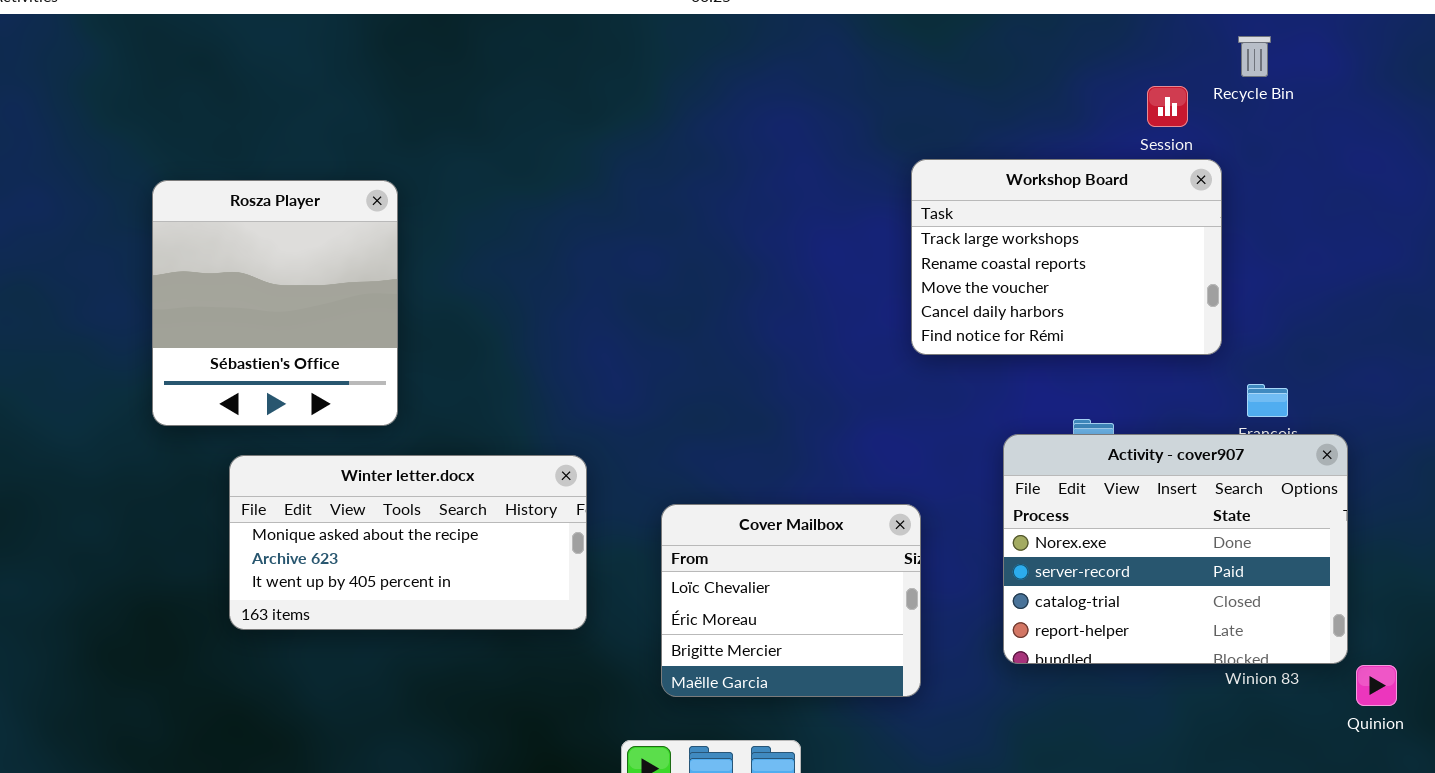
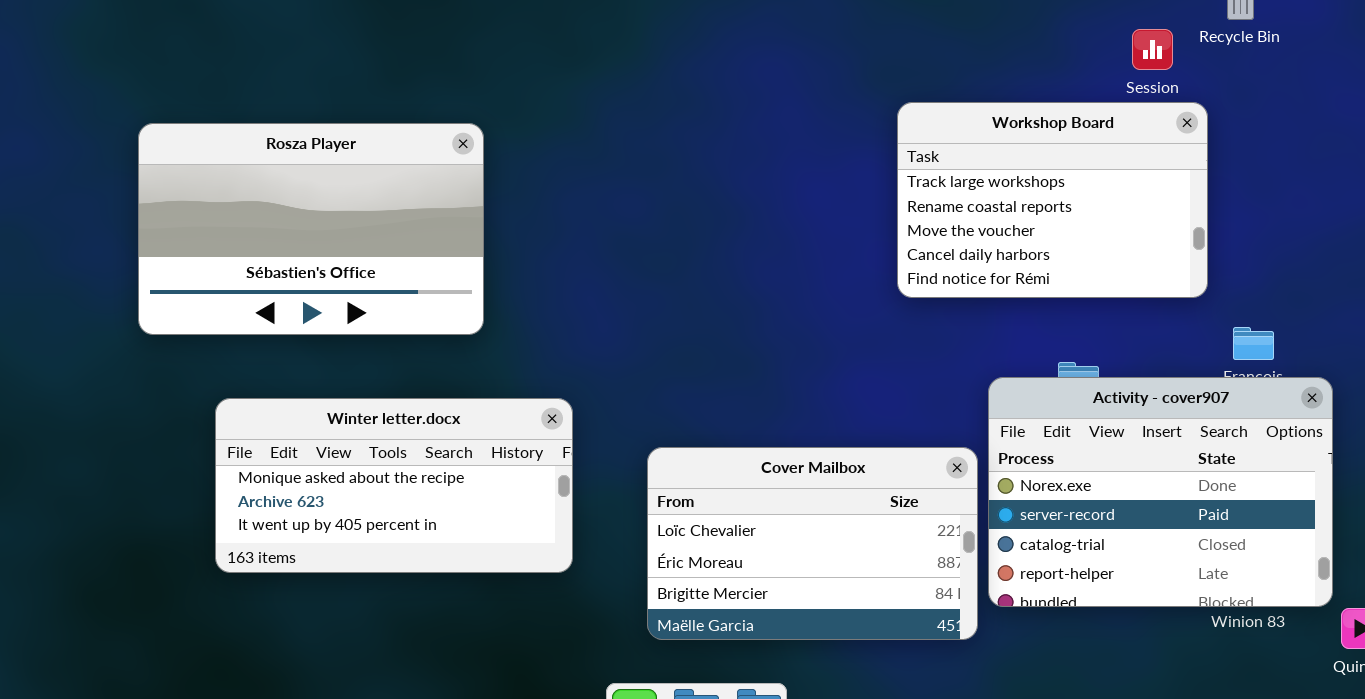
Rosza Player: [152,180,398,426] -> [138,123,484,335], resized
Cover Mailbox: [661,504,921,697] -> [647,447,978,640], resized

